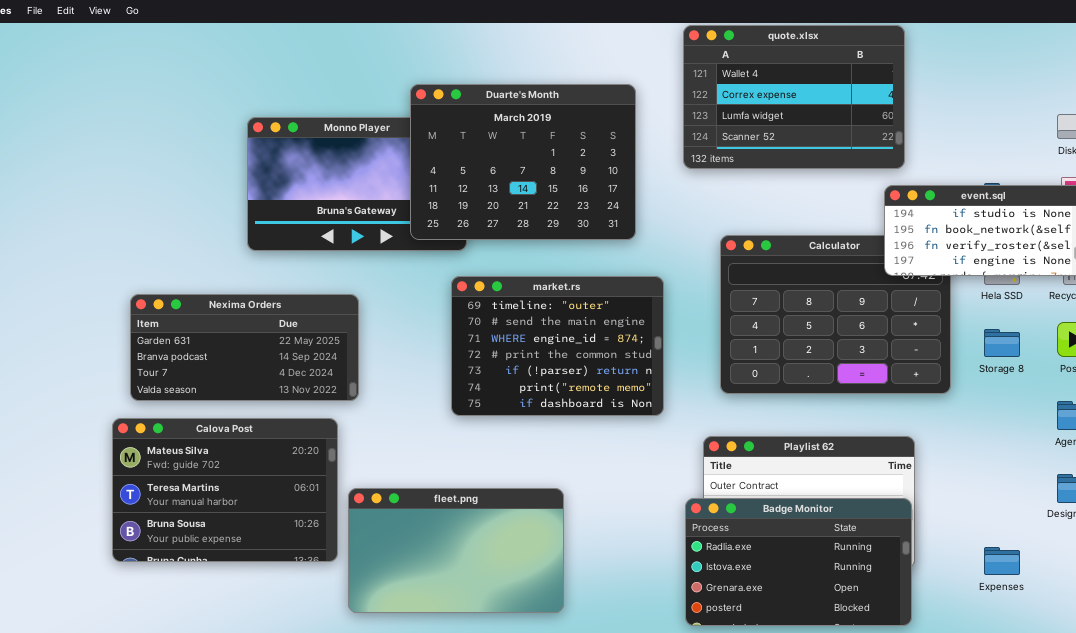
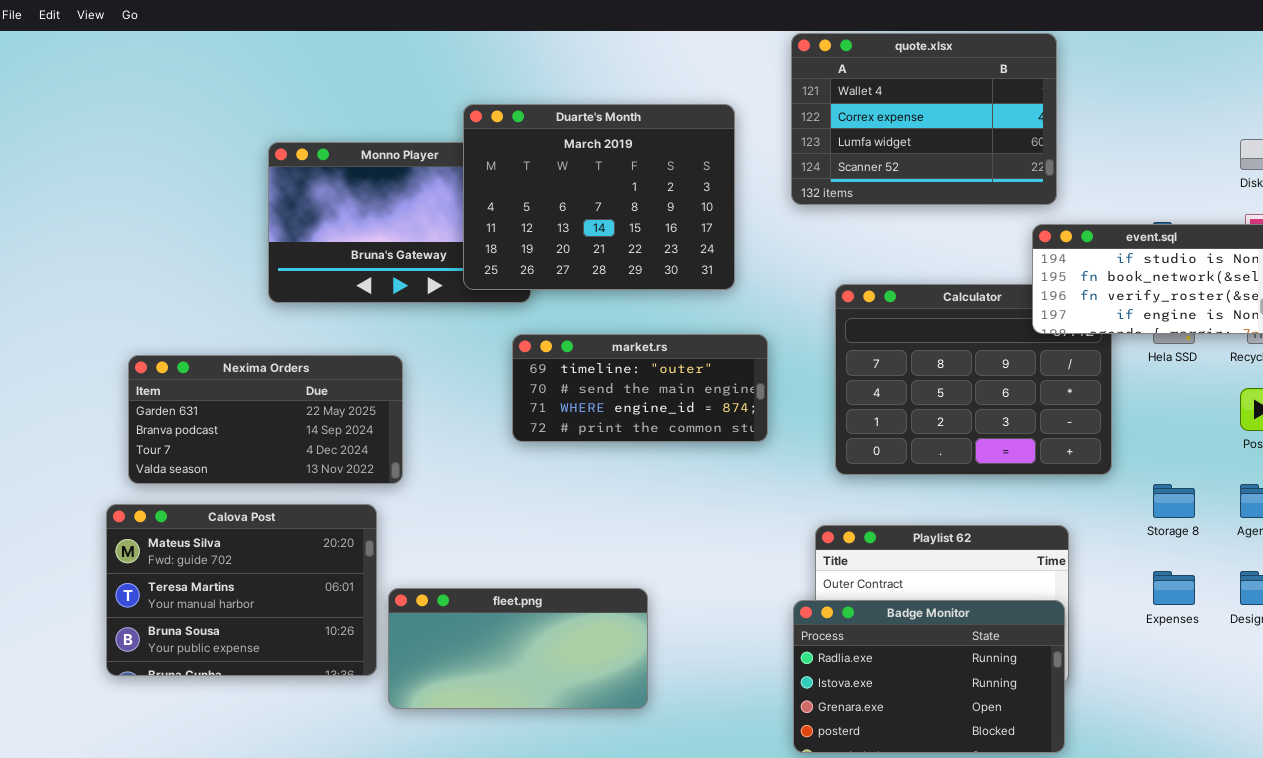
market.rs: [451,276,664,416] -> [512,334,768,442], resized
Storage 8: [984,329,1020,357] -> [1153,484,1195,518], moved
fleet.png: [348,488,564,613] -> [388,588,648,709], resized
Expenses: [984,547,1020,575] -> [1153,571,1195,605], moved

